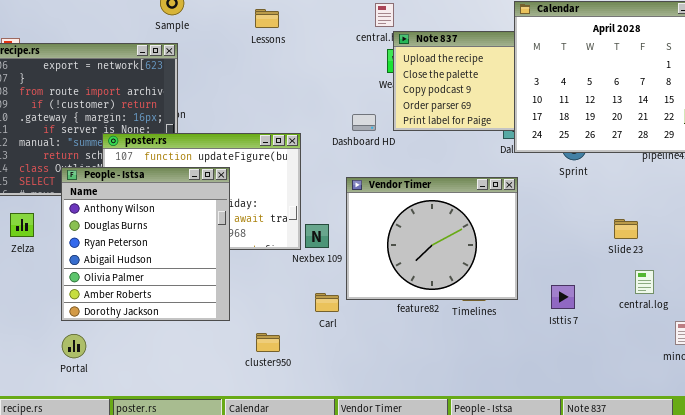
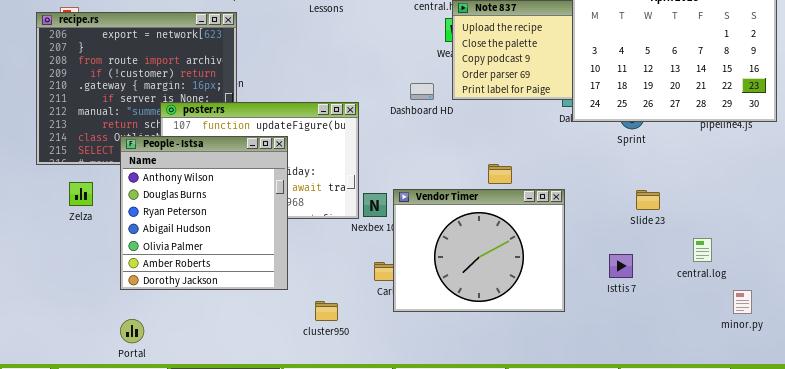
Vendor Timer: [346,177,518,300] -> [393,189,565,312], moved
Slide 23: [614,219,638,239] -> [636,190,660,210], moved
Portal: [62,334,86,358] -> [120,319,144,343], moved

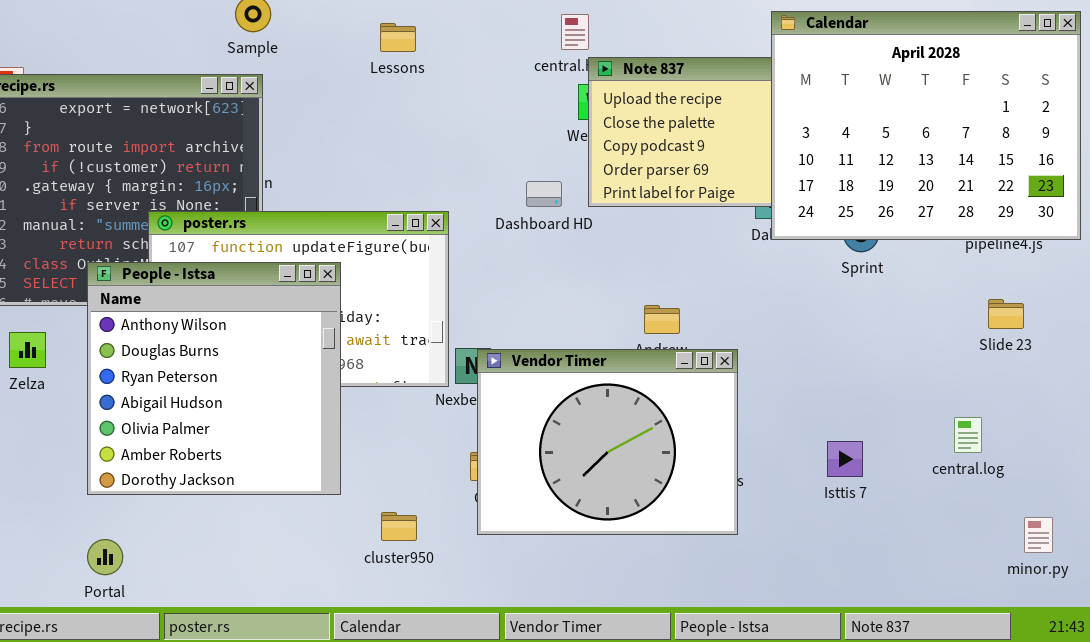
Vendor Timer: [393,189,565,312] -> [477,349,738,535], moved
Slide 23: [636,190,660,210] -> [988,299,1024,329], moved
minor.py: [733,290,752,314] -> [1024,517,1053,553], moved

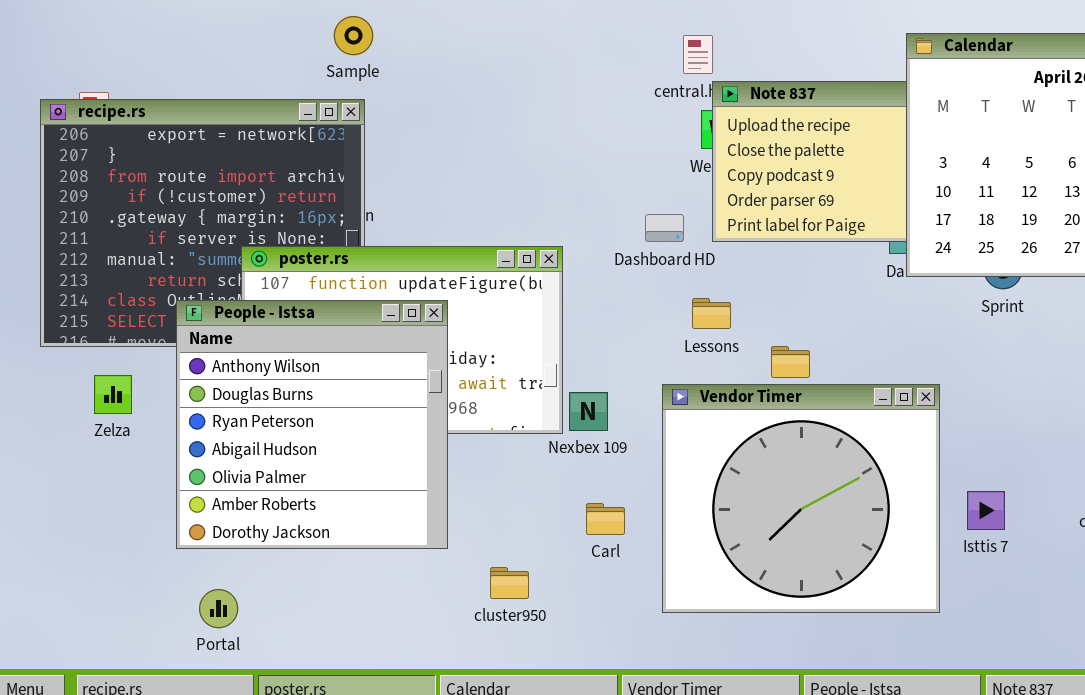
Lessons: [380,23,416,52] -> [692,298,731,329], moved
Vendor Timer: [477,349,738,535] -> [662,384,940,613], moved, resized
Portal: [87,539,123,575] -> [199,589,238,628], moved

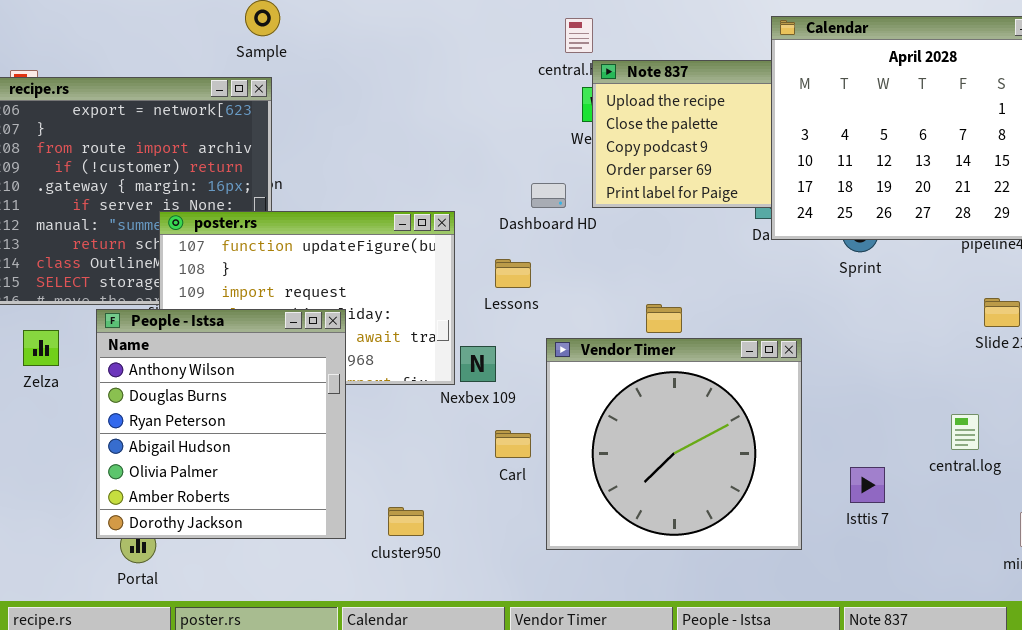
Lessons: [692,298,731,329] -> [495,259,531,288], moved
People - Istsa: [176,300,448,549] -> [96,309,346,539], moved
Isttis 7: [967,491,1005,530] -> [850,467,885,503], moved
Carl: [586,503,625,535] -> [495,430,531,458], moved

